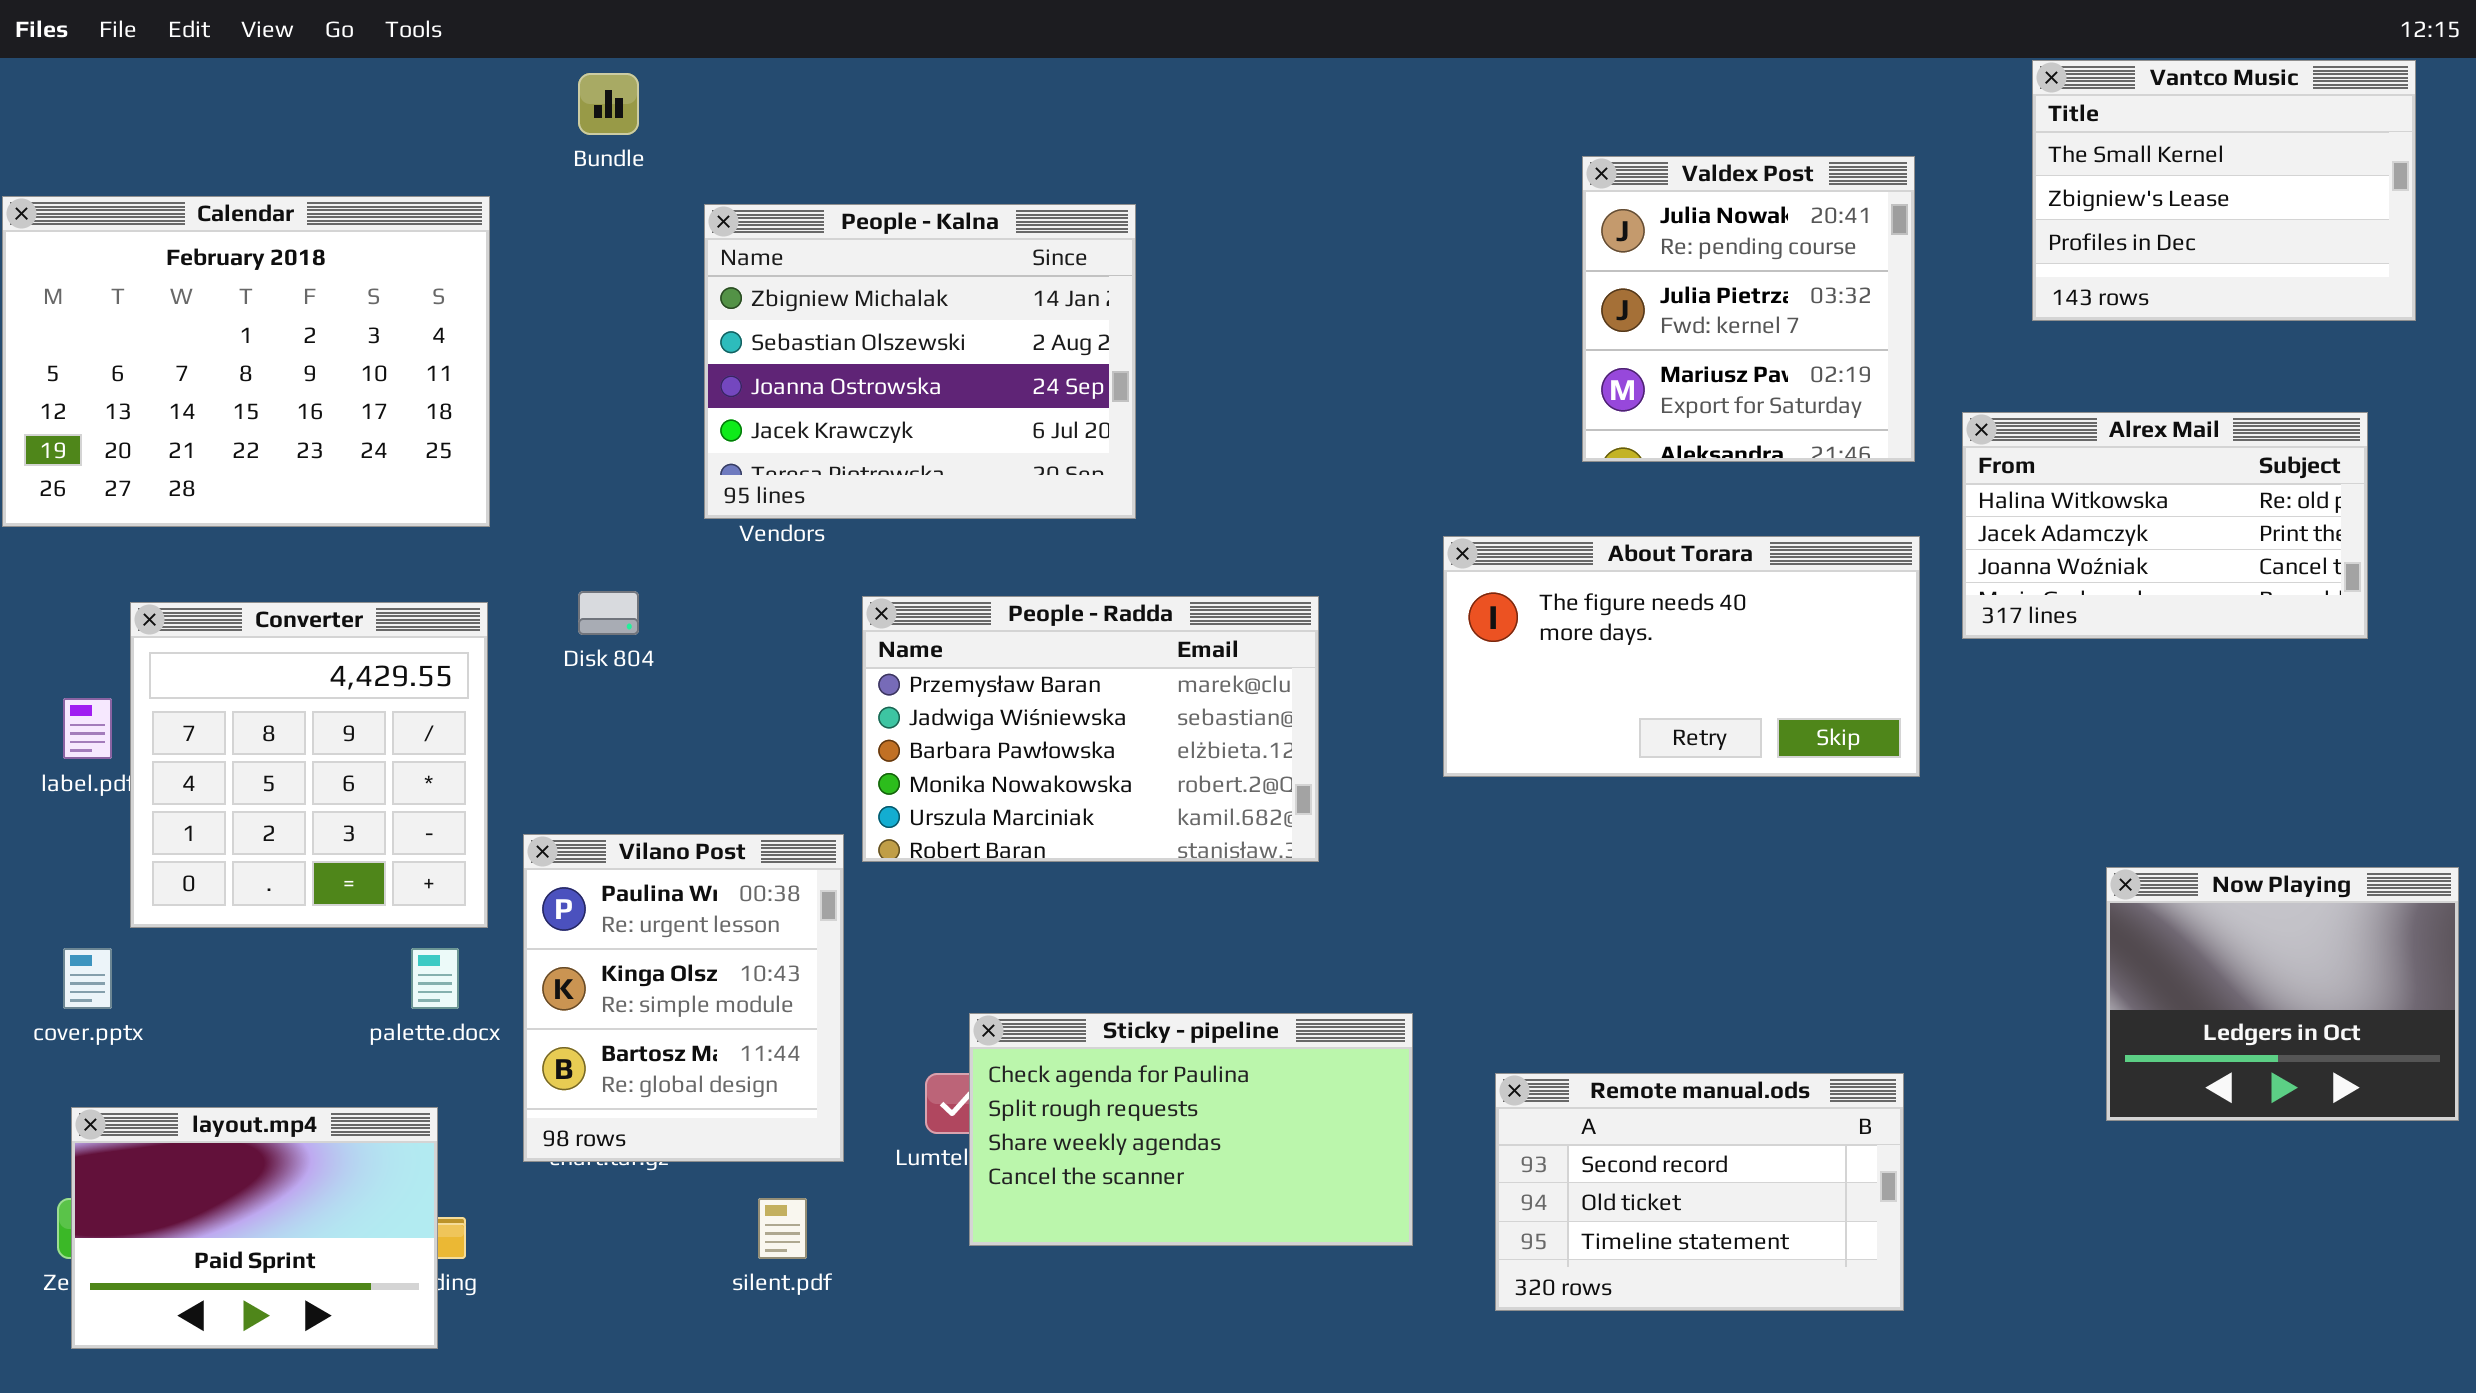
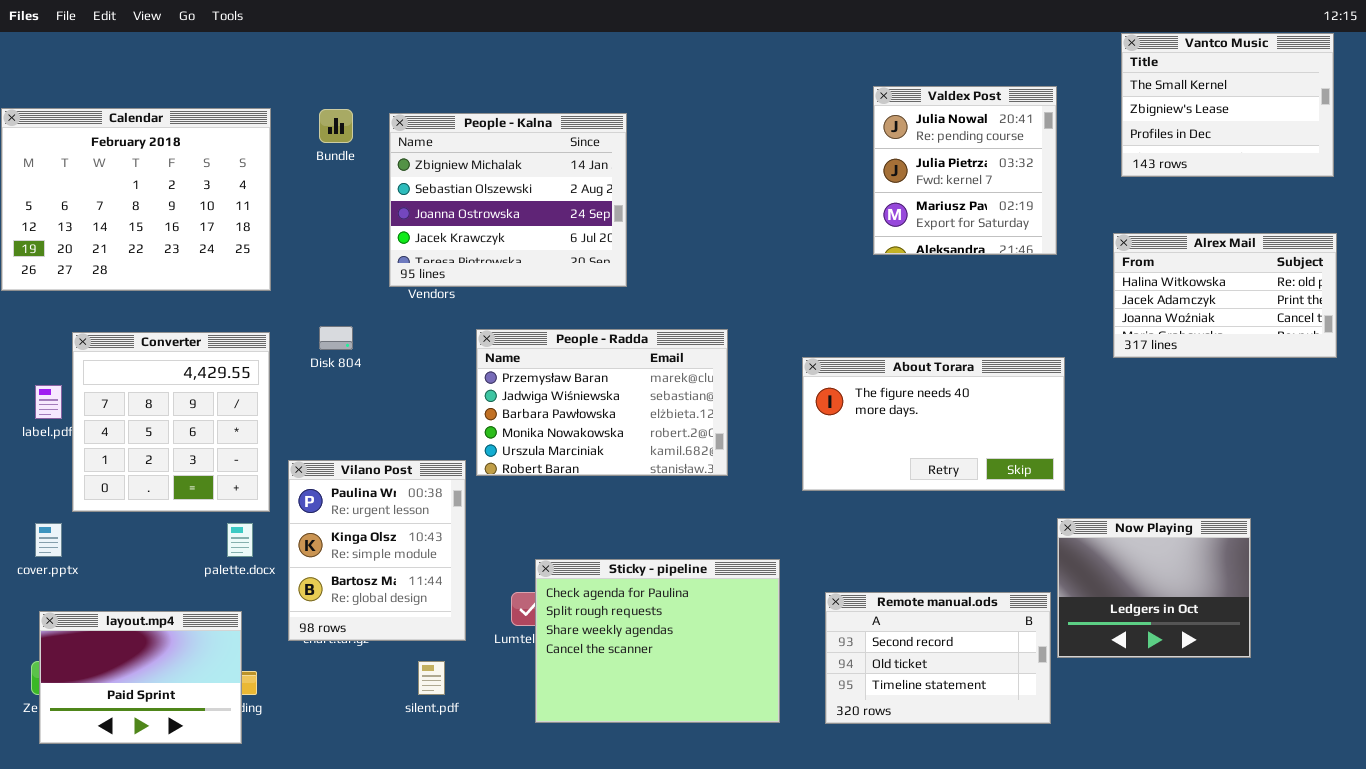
Bundle: [578,73,639,135] -> [319,109,353,143], moved
Alrex Mail: [1962,412,2368,639] -> [1113,233,1337,358], moved
About Torara: [1443,536,1920,777] -> [802,357,1065,491], moved
Now Playing: [2106,867,2459,1121] -> [1057,518,1251,658], moved
Sticky - pipeline: [969,1013,1413,1246] -> [535,559,780,723], resized

